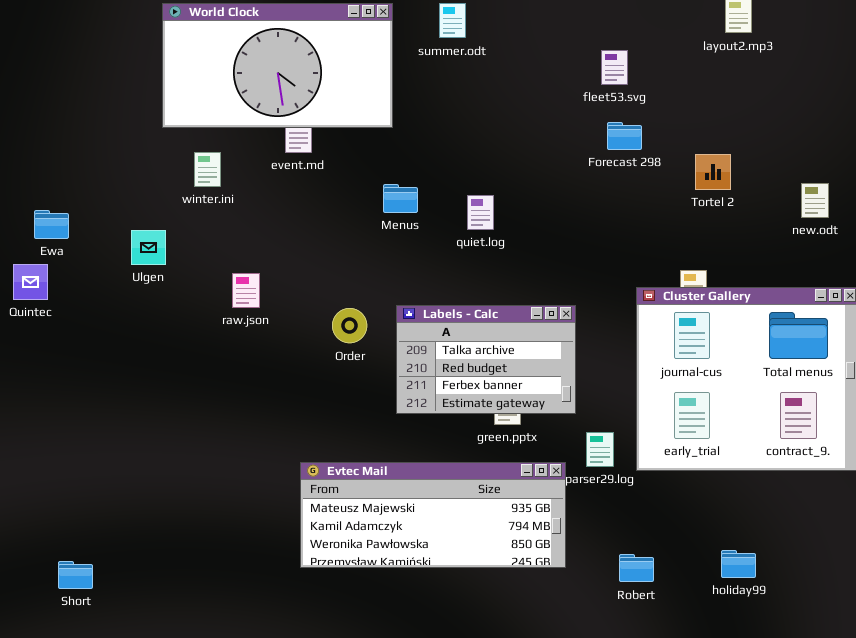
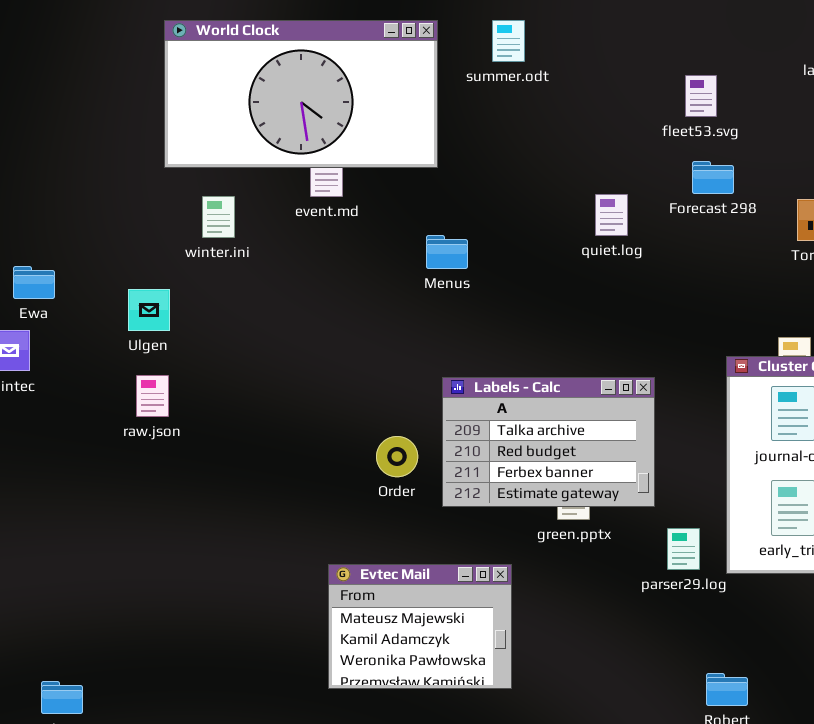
quiet.log: [467,195,494,230] -> [595,194,628,236], moved
raw.json: [232,273,260,308] -> [136,375,169,417], moved
Order: [332,308,367,343] -> [376,436,418,477], moved
Evtec Mail: [300,462,566,568] -> [328,564,512,689], resized

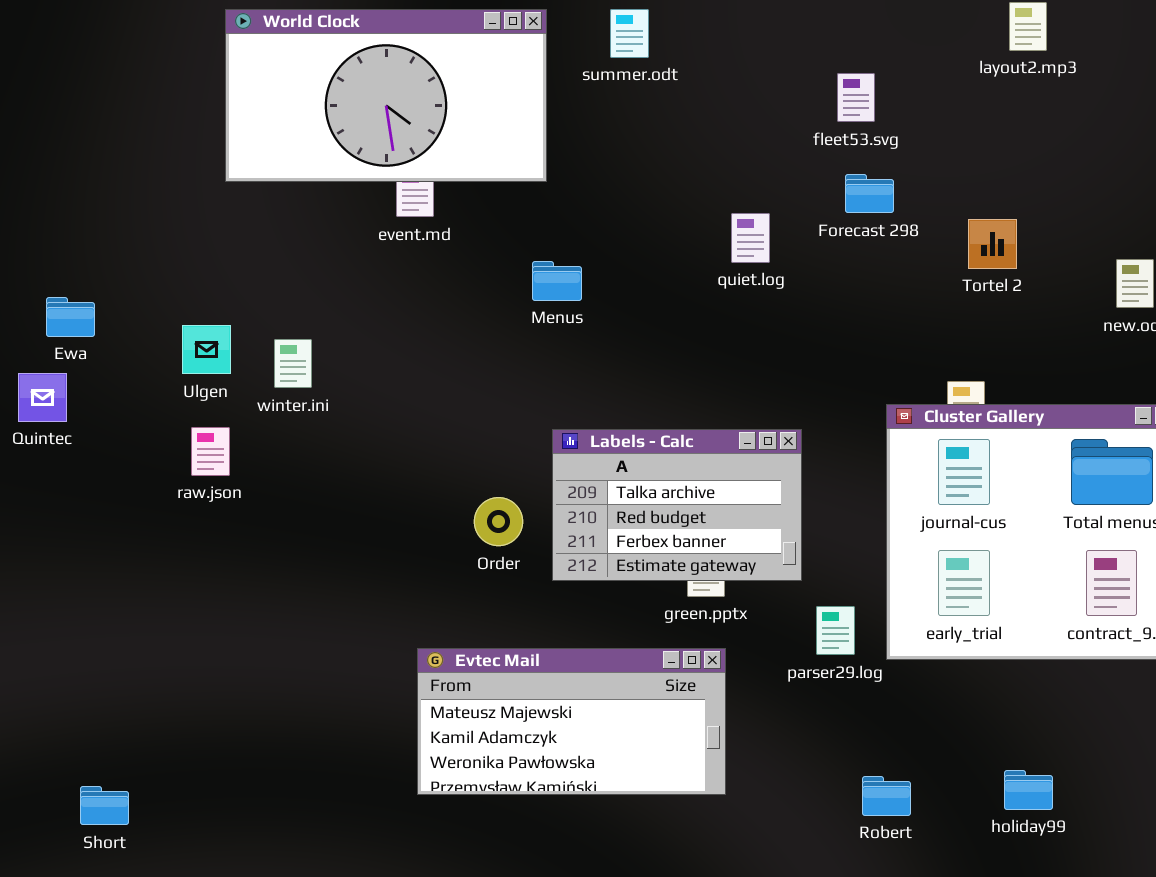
winter.ini: [202,196,235,238] -> [274,339,312,388], moved
Evtec Mail: [328,564,512,689] -> [417,648,726,795], resized

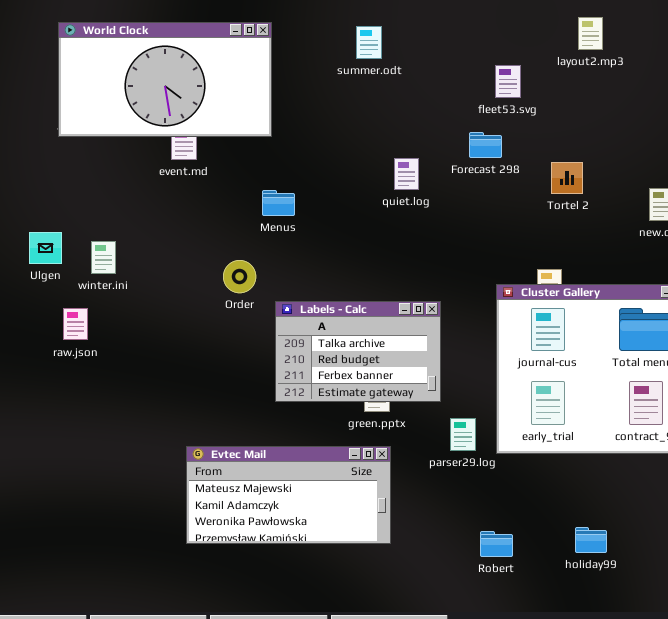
summer.odt: [610,9,649,58] -> [356,26,382,59], moved
fleet53.svg: [837,73,875,122] -> [495,65,521,98], moved
raw.json: [191,427,230,476] -> [63,308,88,340], moved
Order: [474,497,523,546] -> [223,260,256,293], moved

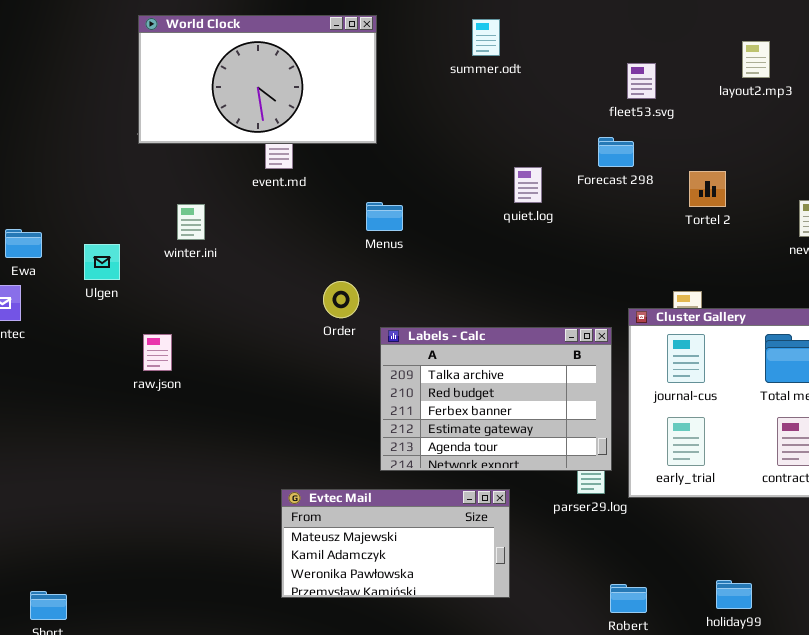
layout2.mp3: [578,17,603,50] -> [742,41,770,78], moved
Ulgen: [29,232,62,264] -> [84,244,120,280], moved
winter.ini: [91,241,116,274] -> [177,204,205,240], moved
Labels - Calc: [275,301,441,402] -> [380,327,612,471], resized

